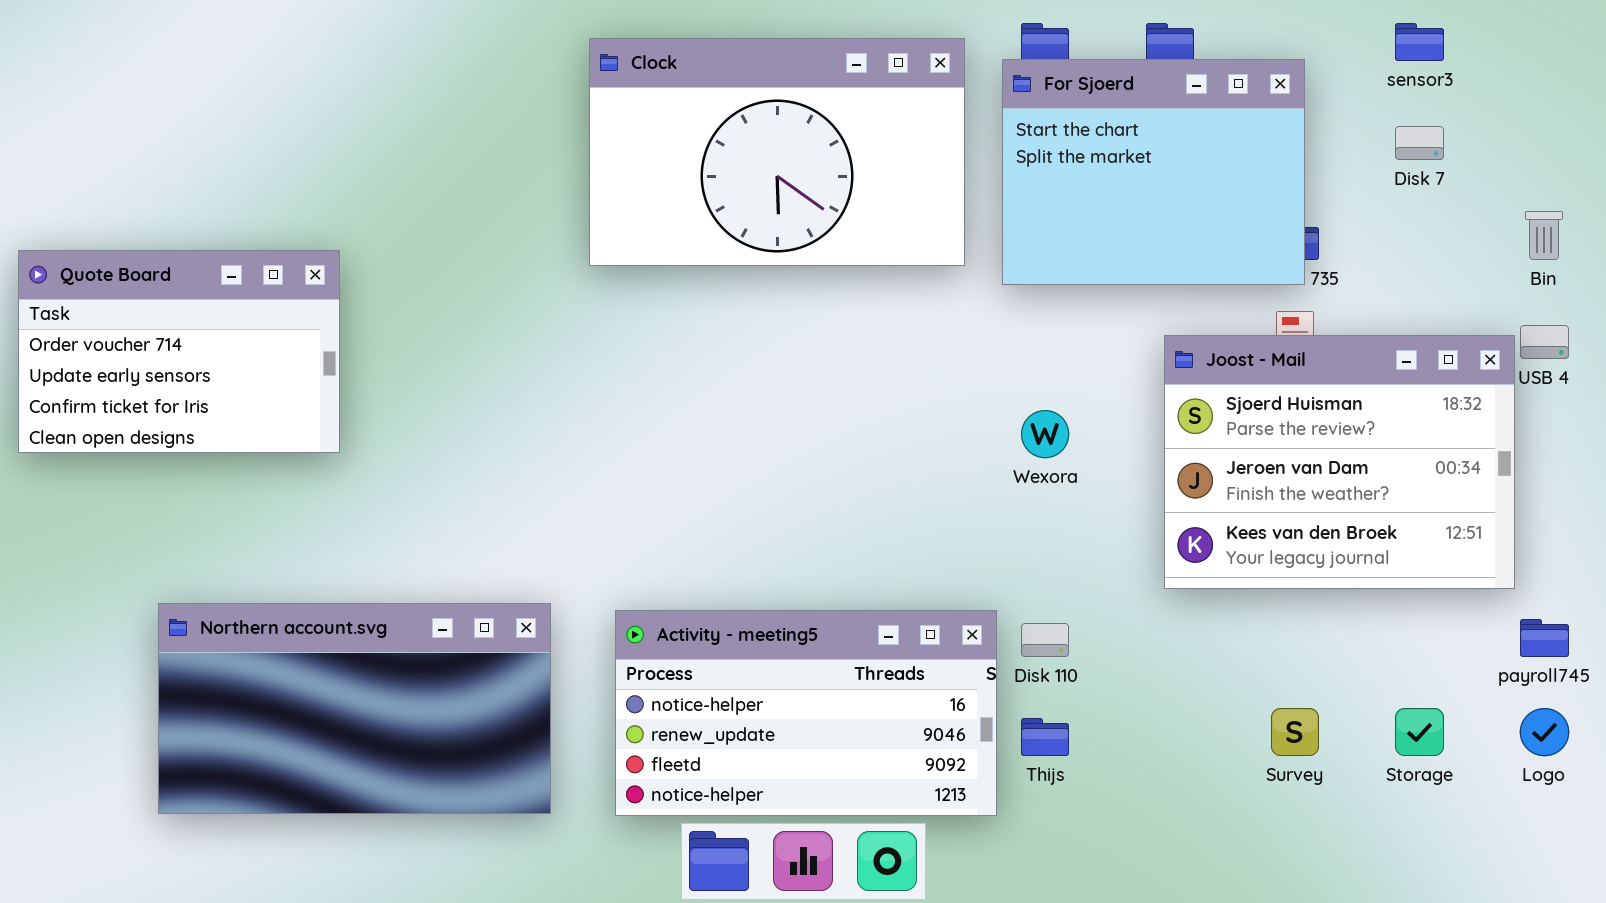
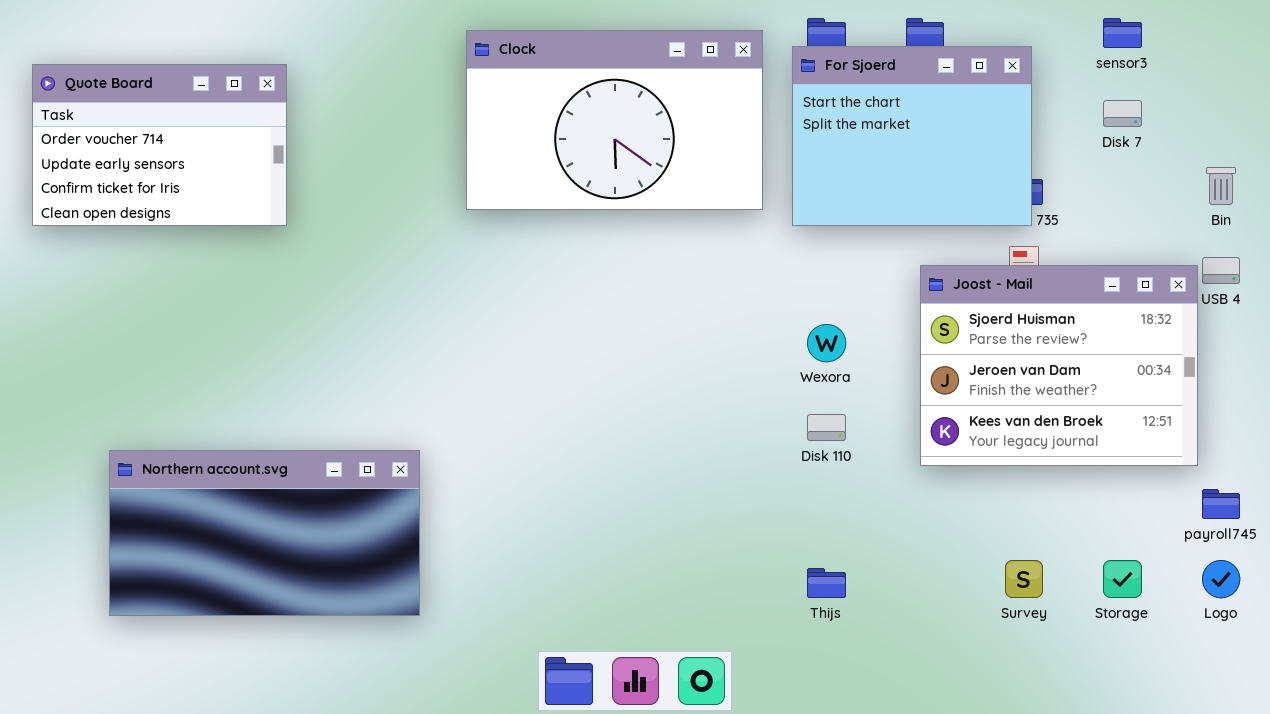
Quote Board: [18,250,340,453] -> [32,64,287,226], moved
Northern account.svg: [158,603,551,814] -> [109,450,420,616], moved
Activity - meeting5: [615,610,997,816] -> none, closed
Disk 110: [1021,623,1069,657] -> [807,414,846,441], moved

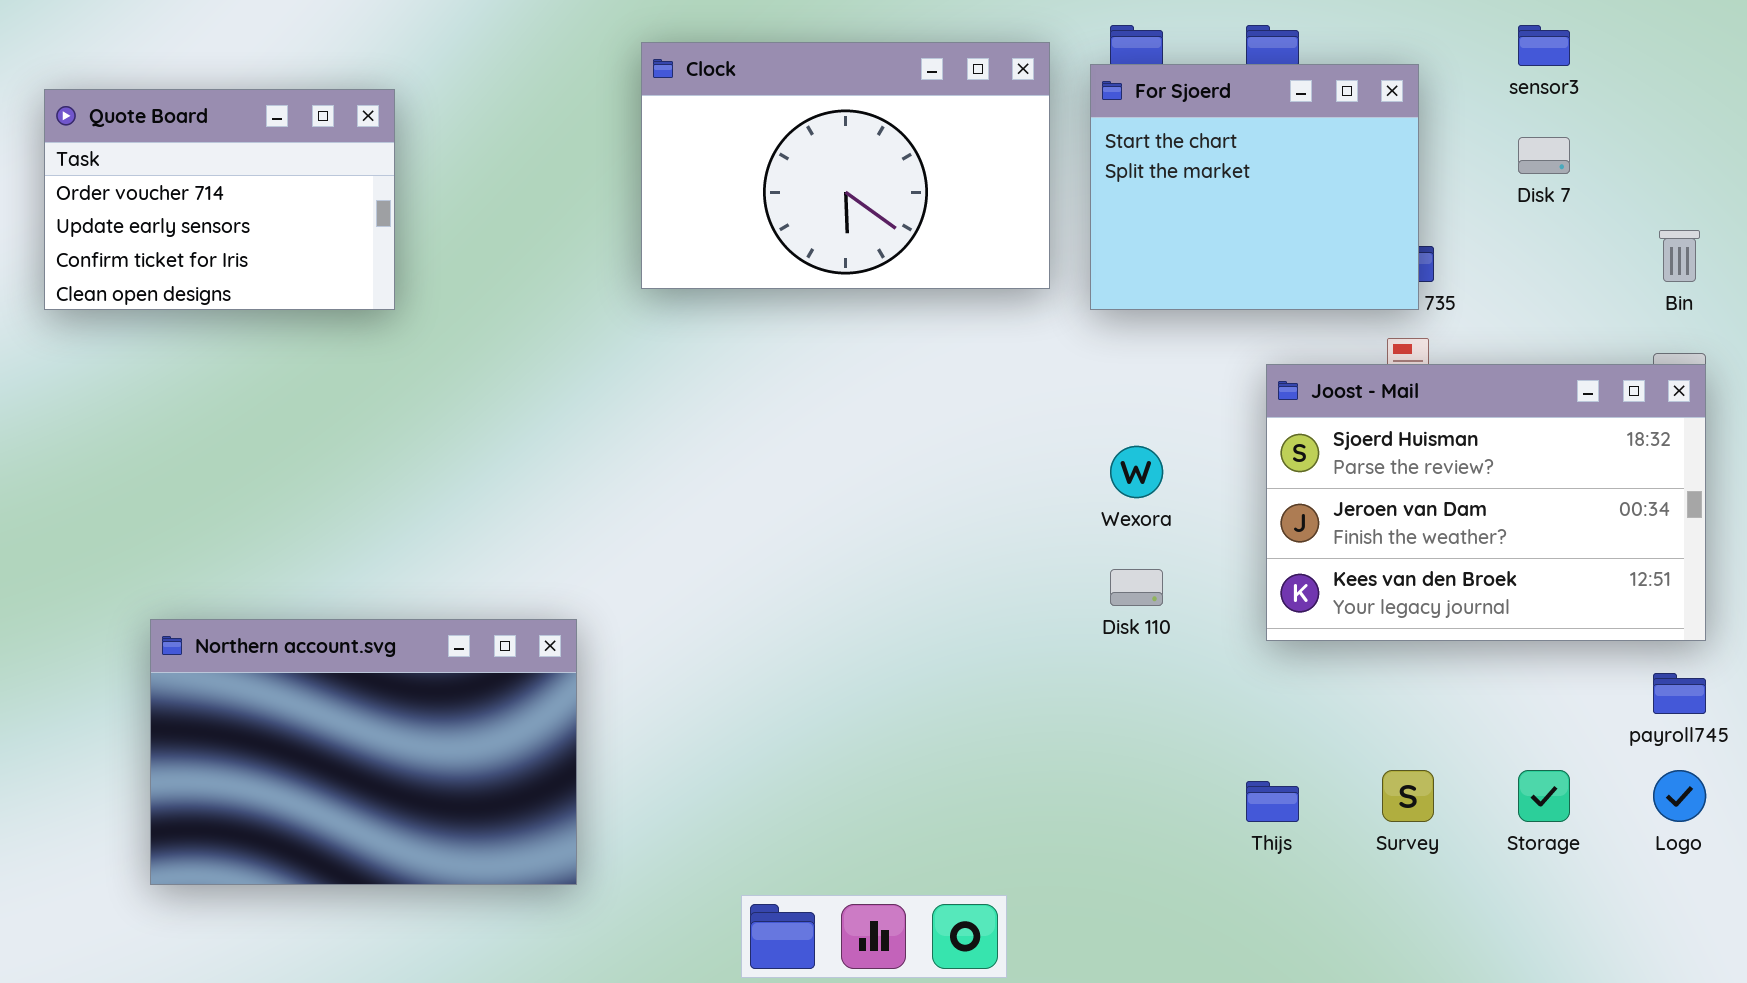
Joost - Mail: [920,265,1198,466] -> [1266,364,1706,641], resized
Northern account.svg: [109,450,420,616] -> [150,619,577,885], resized
Thijs: [807,568,846,598] -> [1246,781,1299,822], moved

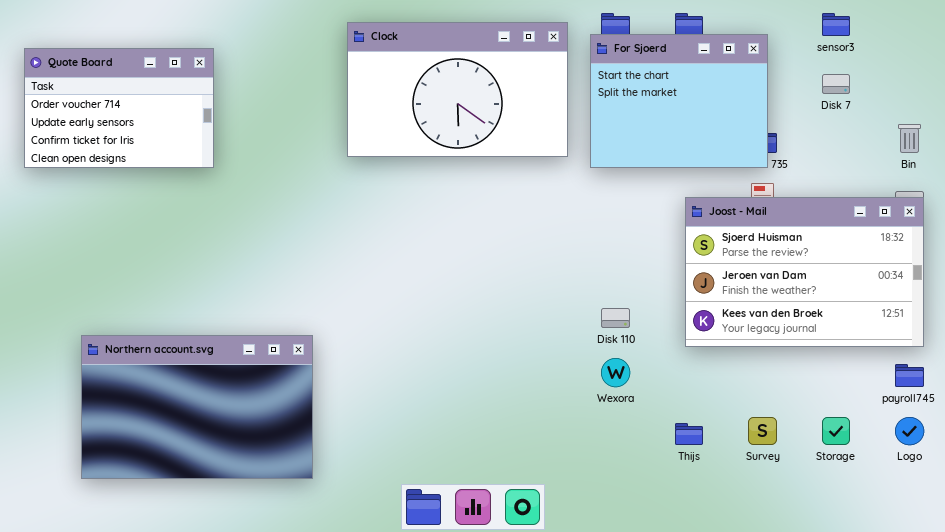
Wexora: [1110,446,1163,498] -> [601,358,630,387], moved

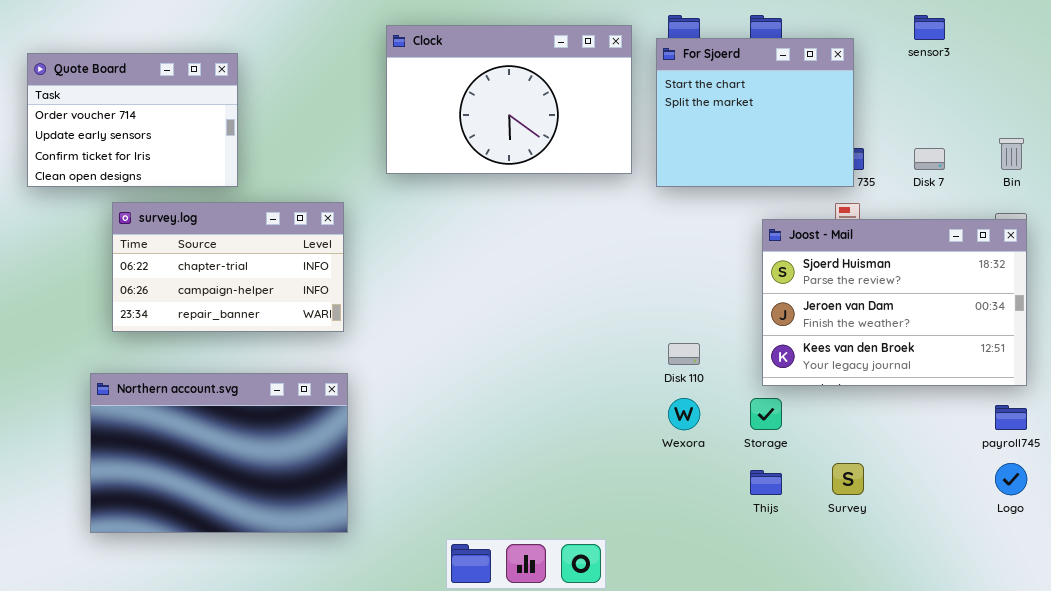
Disk 7: [822,74,850,94] -> [914,148,945,170], moved
survey.log: none -> [112,202,344,332], opened
Storage: [822,417,850,445] -> [750,398,782,430], moved

